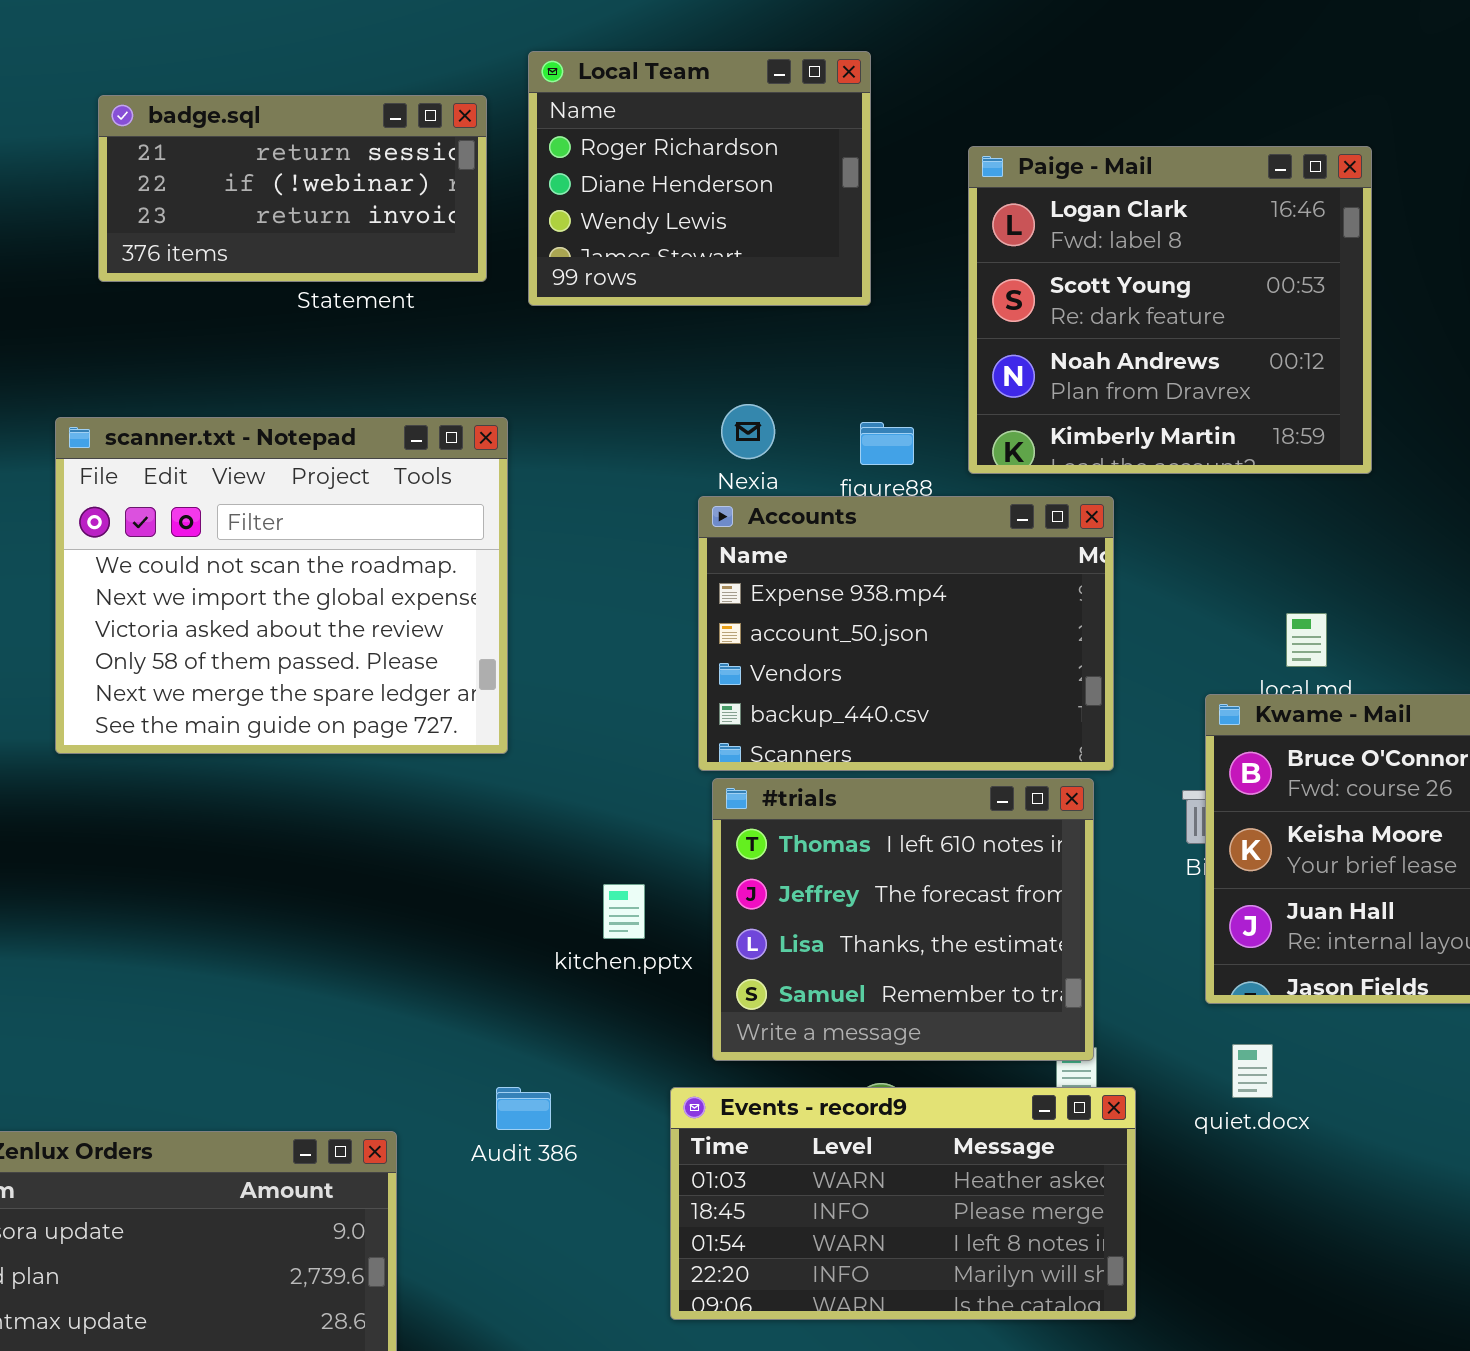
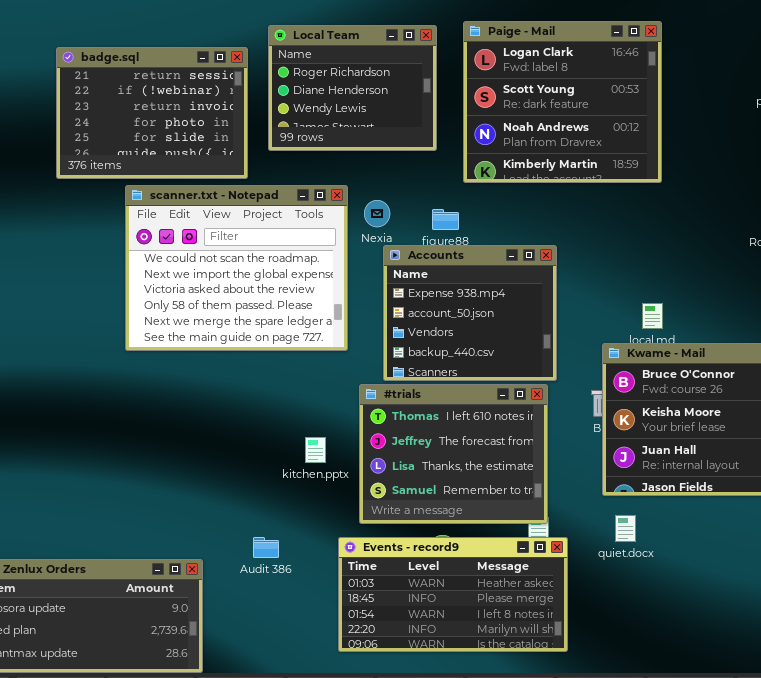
badge.sql: [98,95,487,282] -> [56,47,248,179], resized
Paige - Mail: [968,146,1372,474] -> [463,21,662,183], moved
scanner.txt - Notepad: [55,417,508,754] -> [125,185,348,351], moved
Accounts: [698,496,1114,771] -> [383,245,557,381], resized

